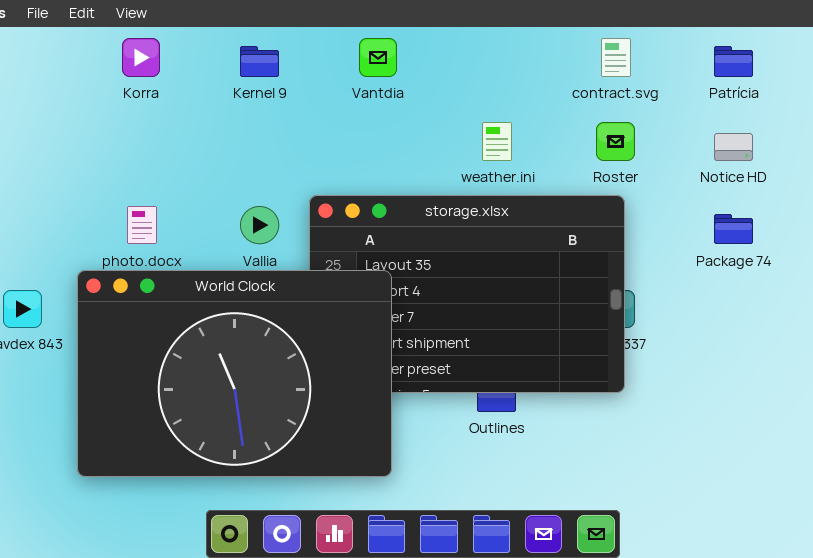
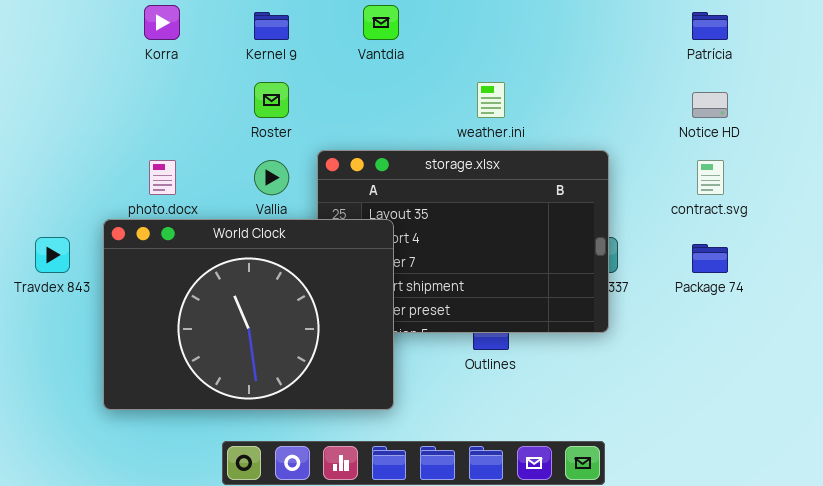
contract.svg: [601,38,631,77] -> [697,160,724,195], moved
Roster: [596,122,635,161] -> [254,82,289,118], moved
Package 74: [714,214,753,244] -> [692,244,728,273], moved

